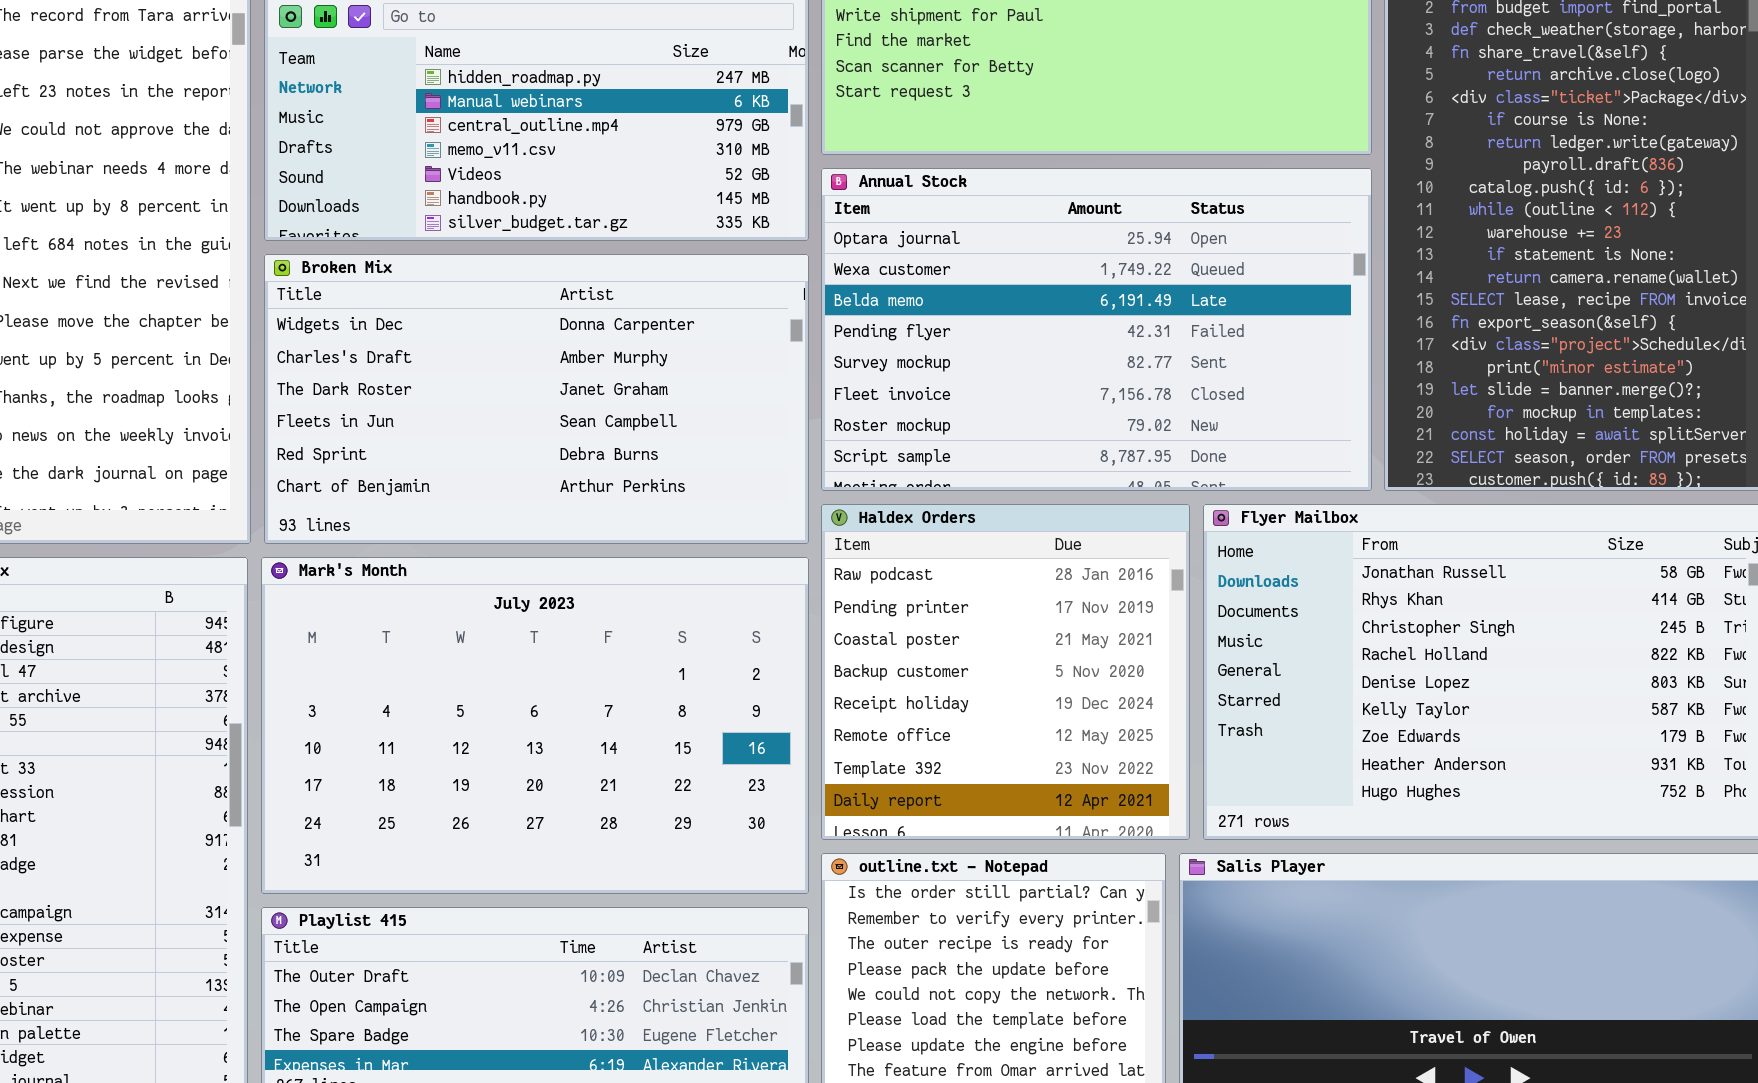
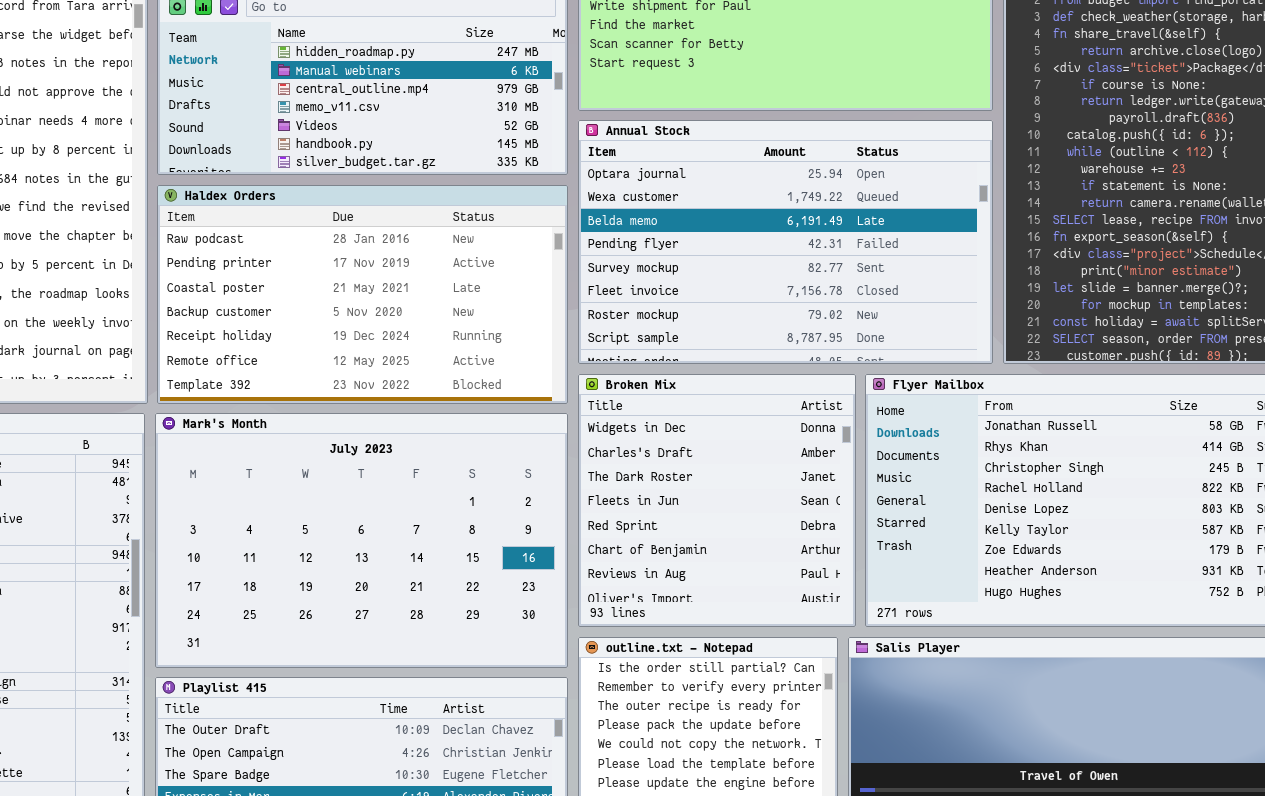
Broken Mix: [264,254,809,544] -> [578,374,856,627], moved, resized
Haldex Orders: [821,504,1190,840] -> [157,185,568,404], moved, resized

